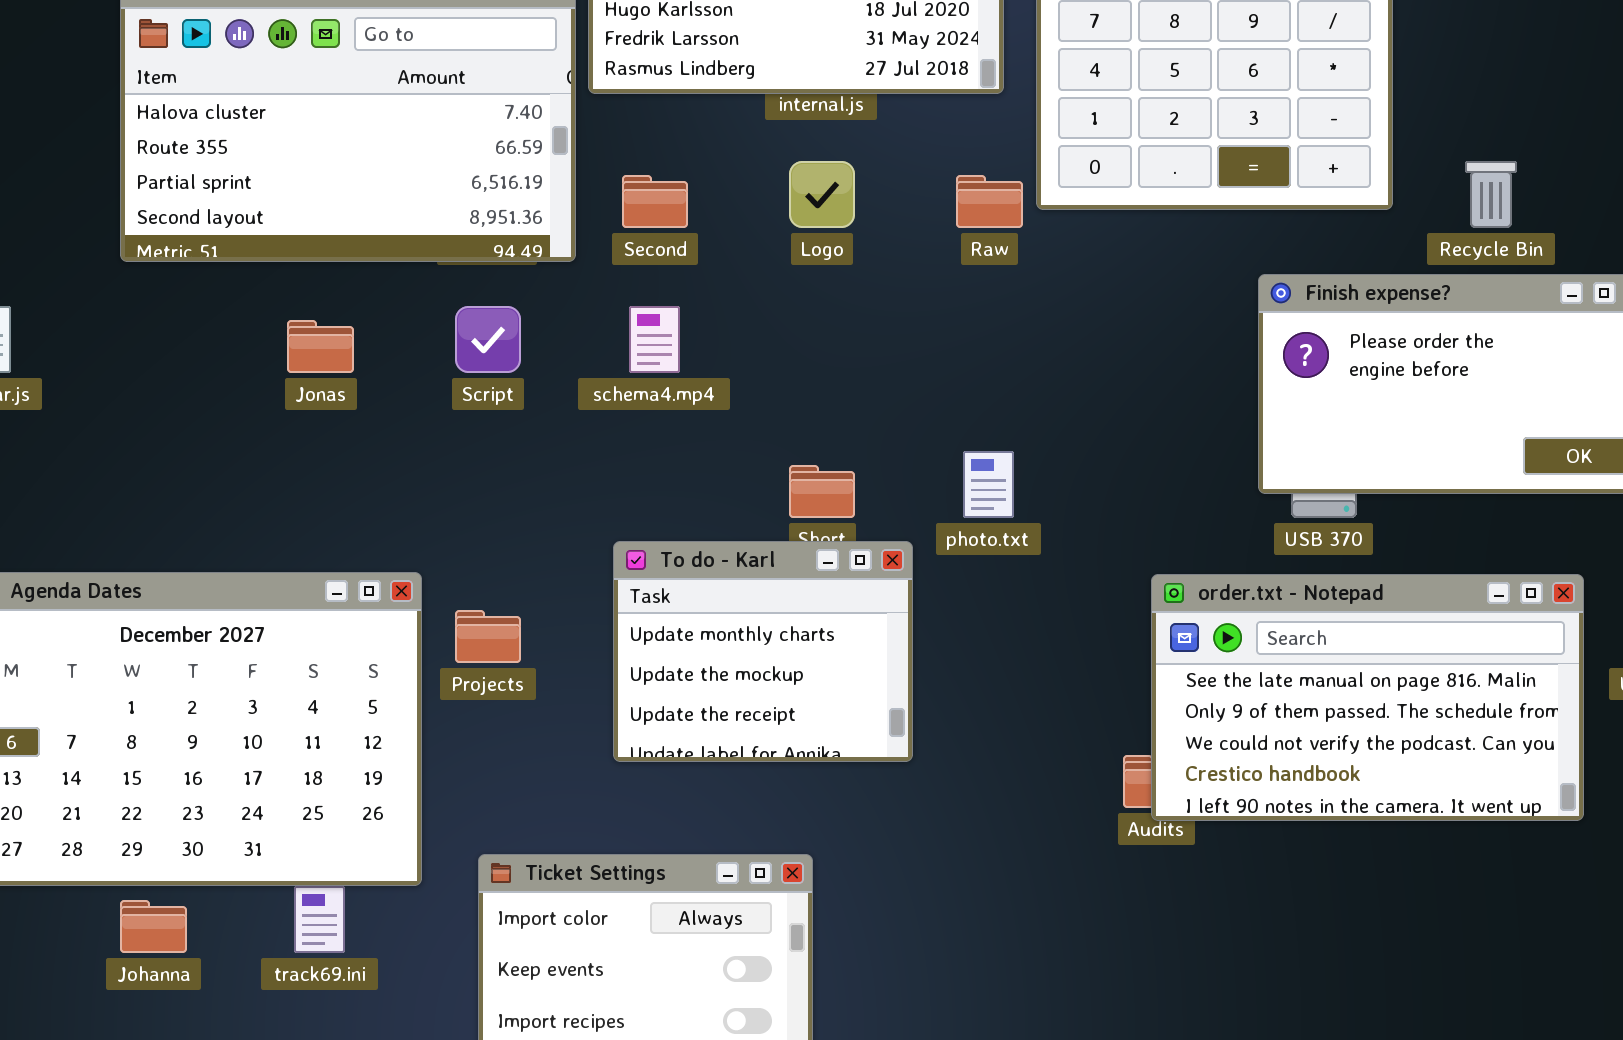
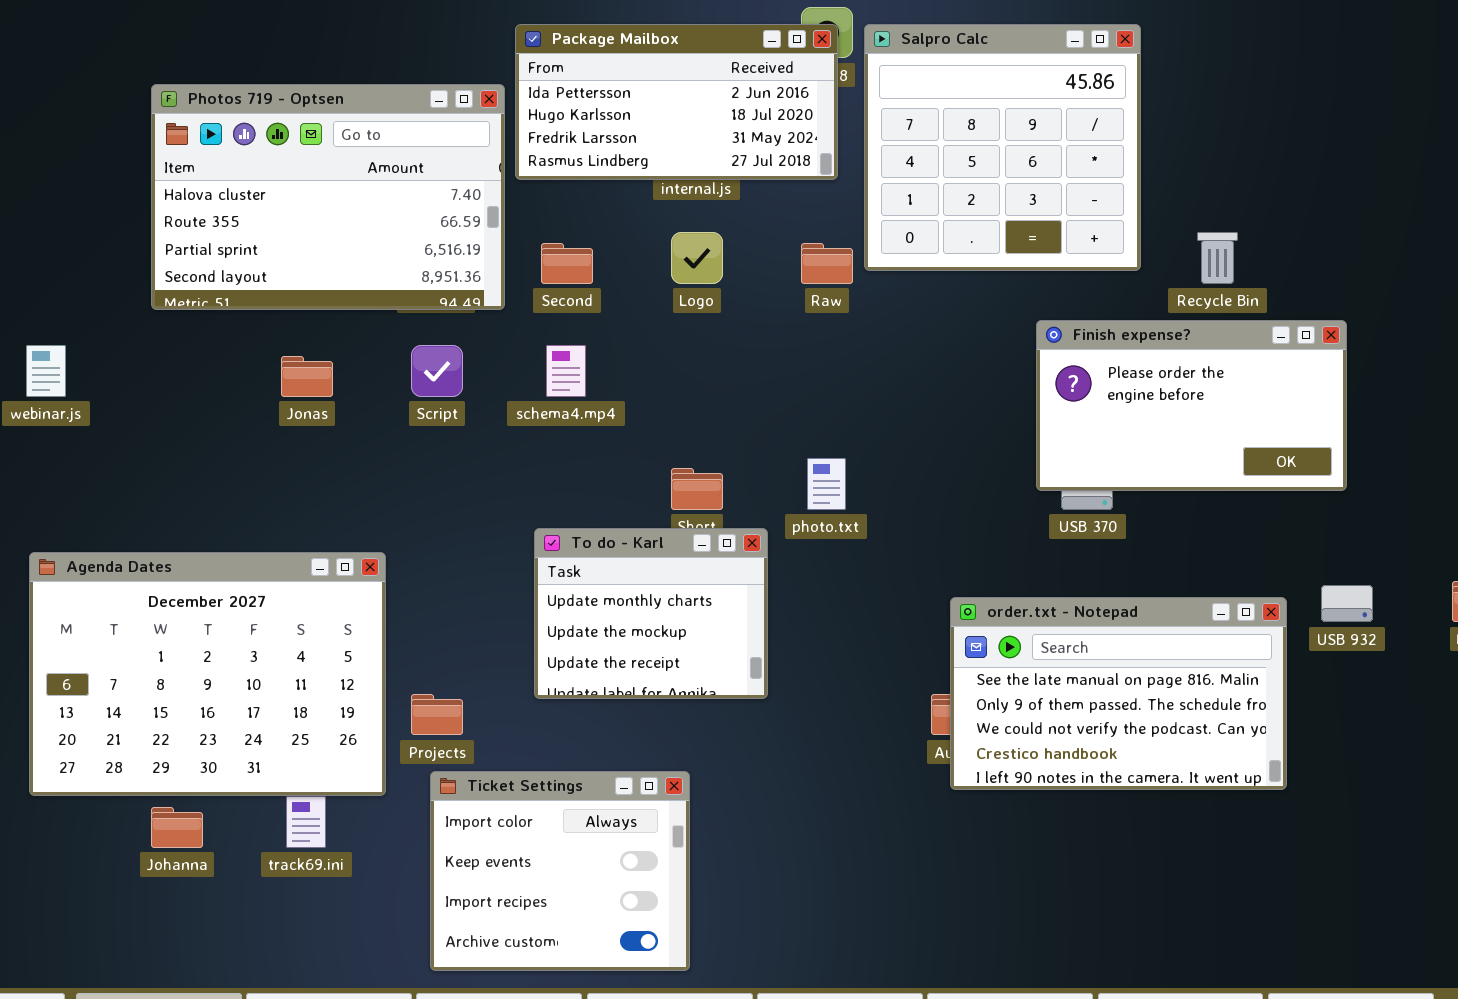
order.txt - Notepad: [1151,574,1584,821] -> [950,597,1287,790], moved
Projects: [455,610,521,663] -> [411,694,463,735], moved

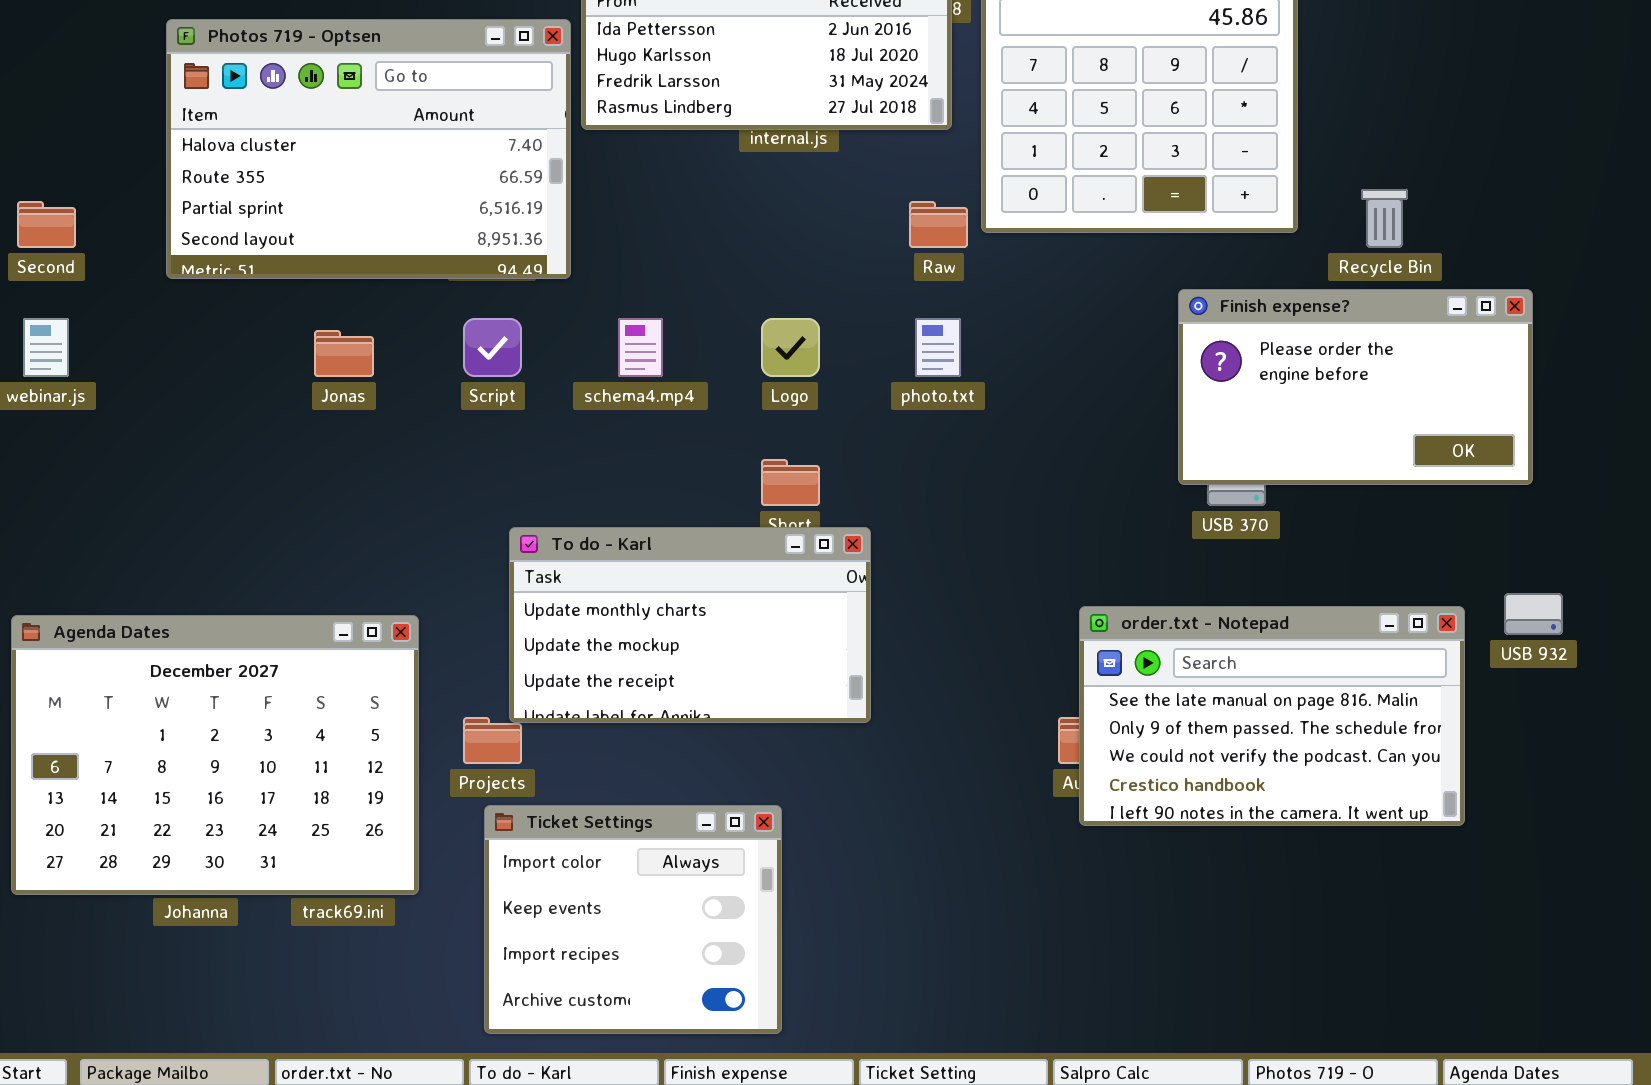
Logo: [671,232,723,284] -> [761,318,820,377], moved
Second: [541,243,593,284] -> [17,201,76,248], moved
photo.txt: [807,458,846,510] -> [915,318,961,377], moved
To do - Karl: [534,528,768,699] -> [509,527,871,723], resized
Agenda Dates: [29,552,386,796] -> [11,615,419,895], moved

